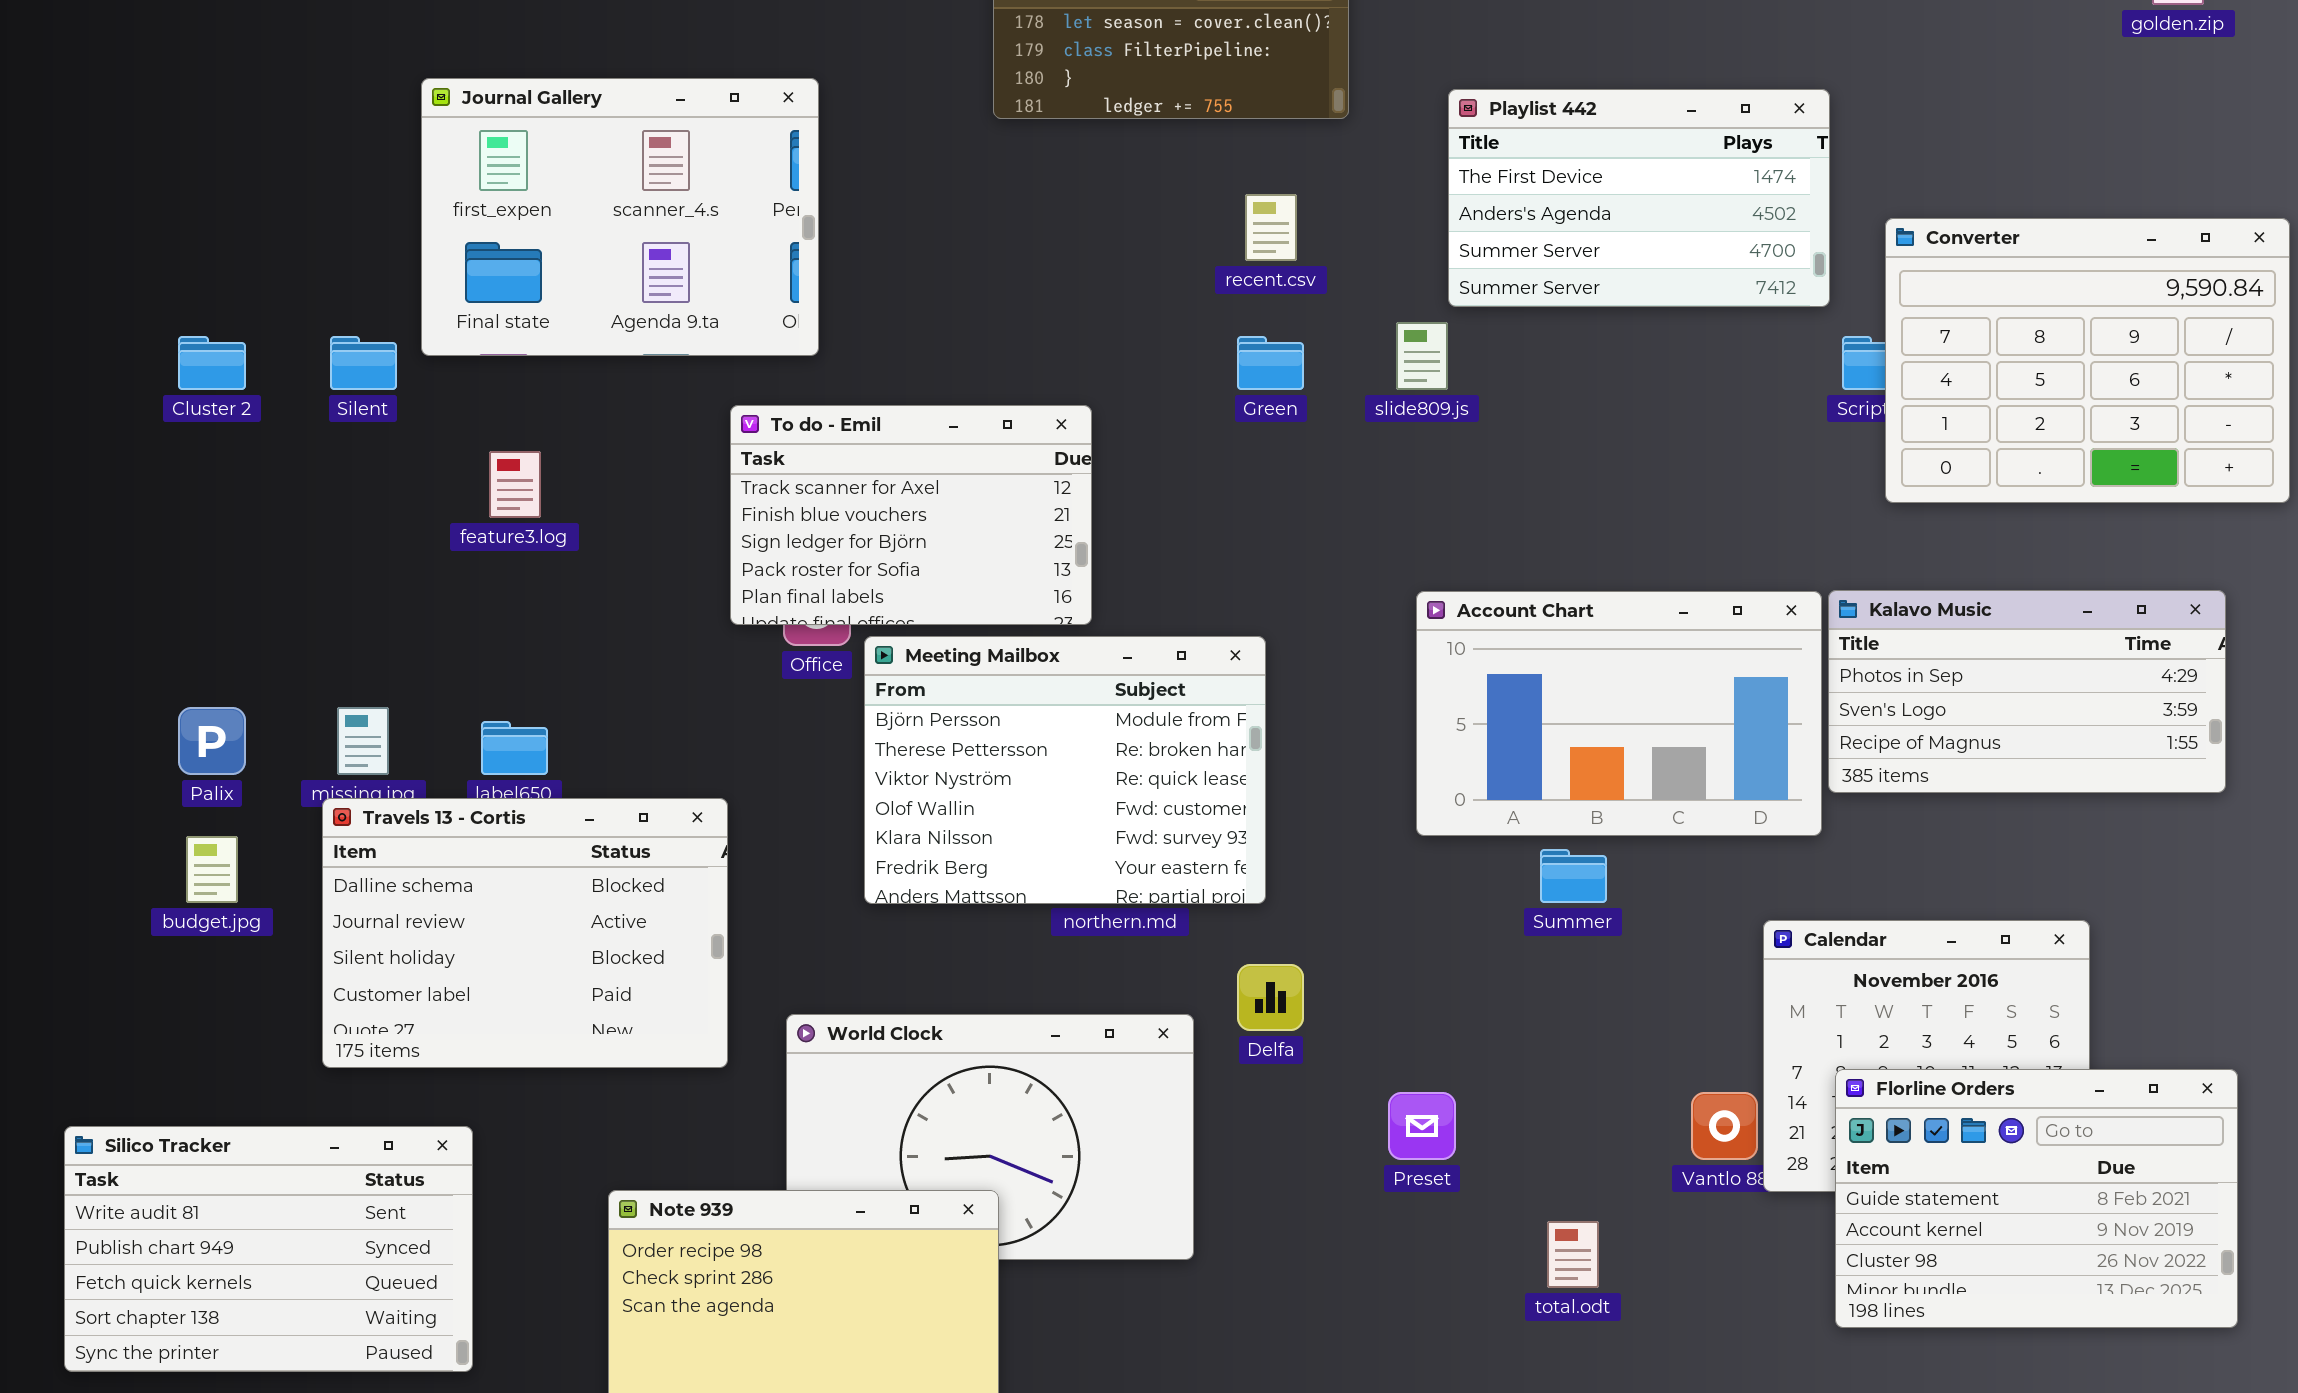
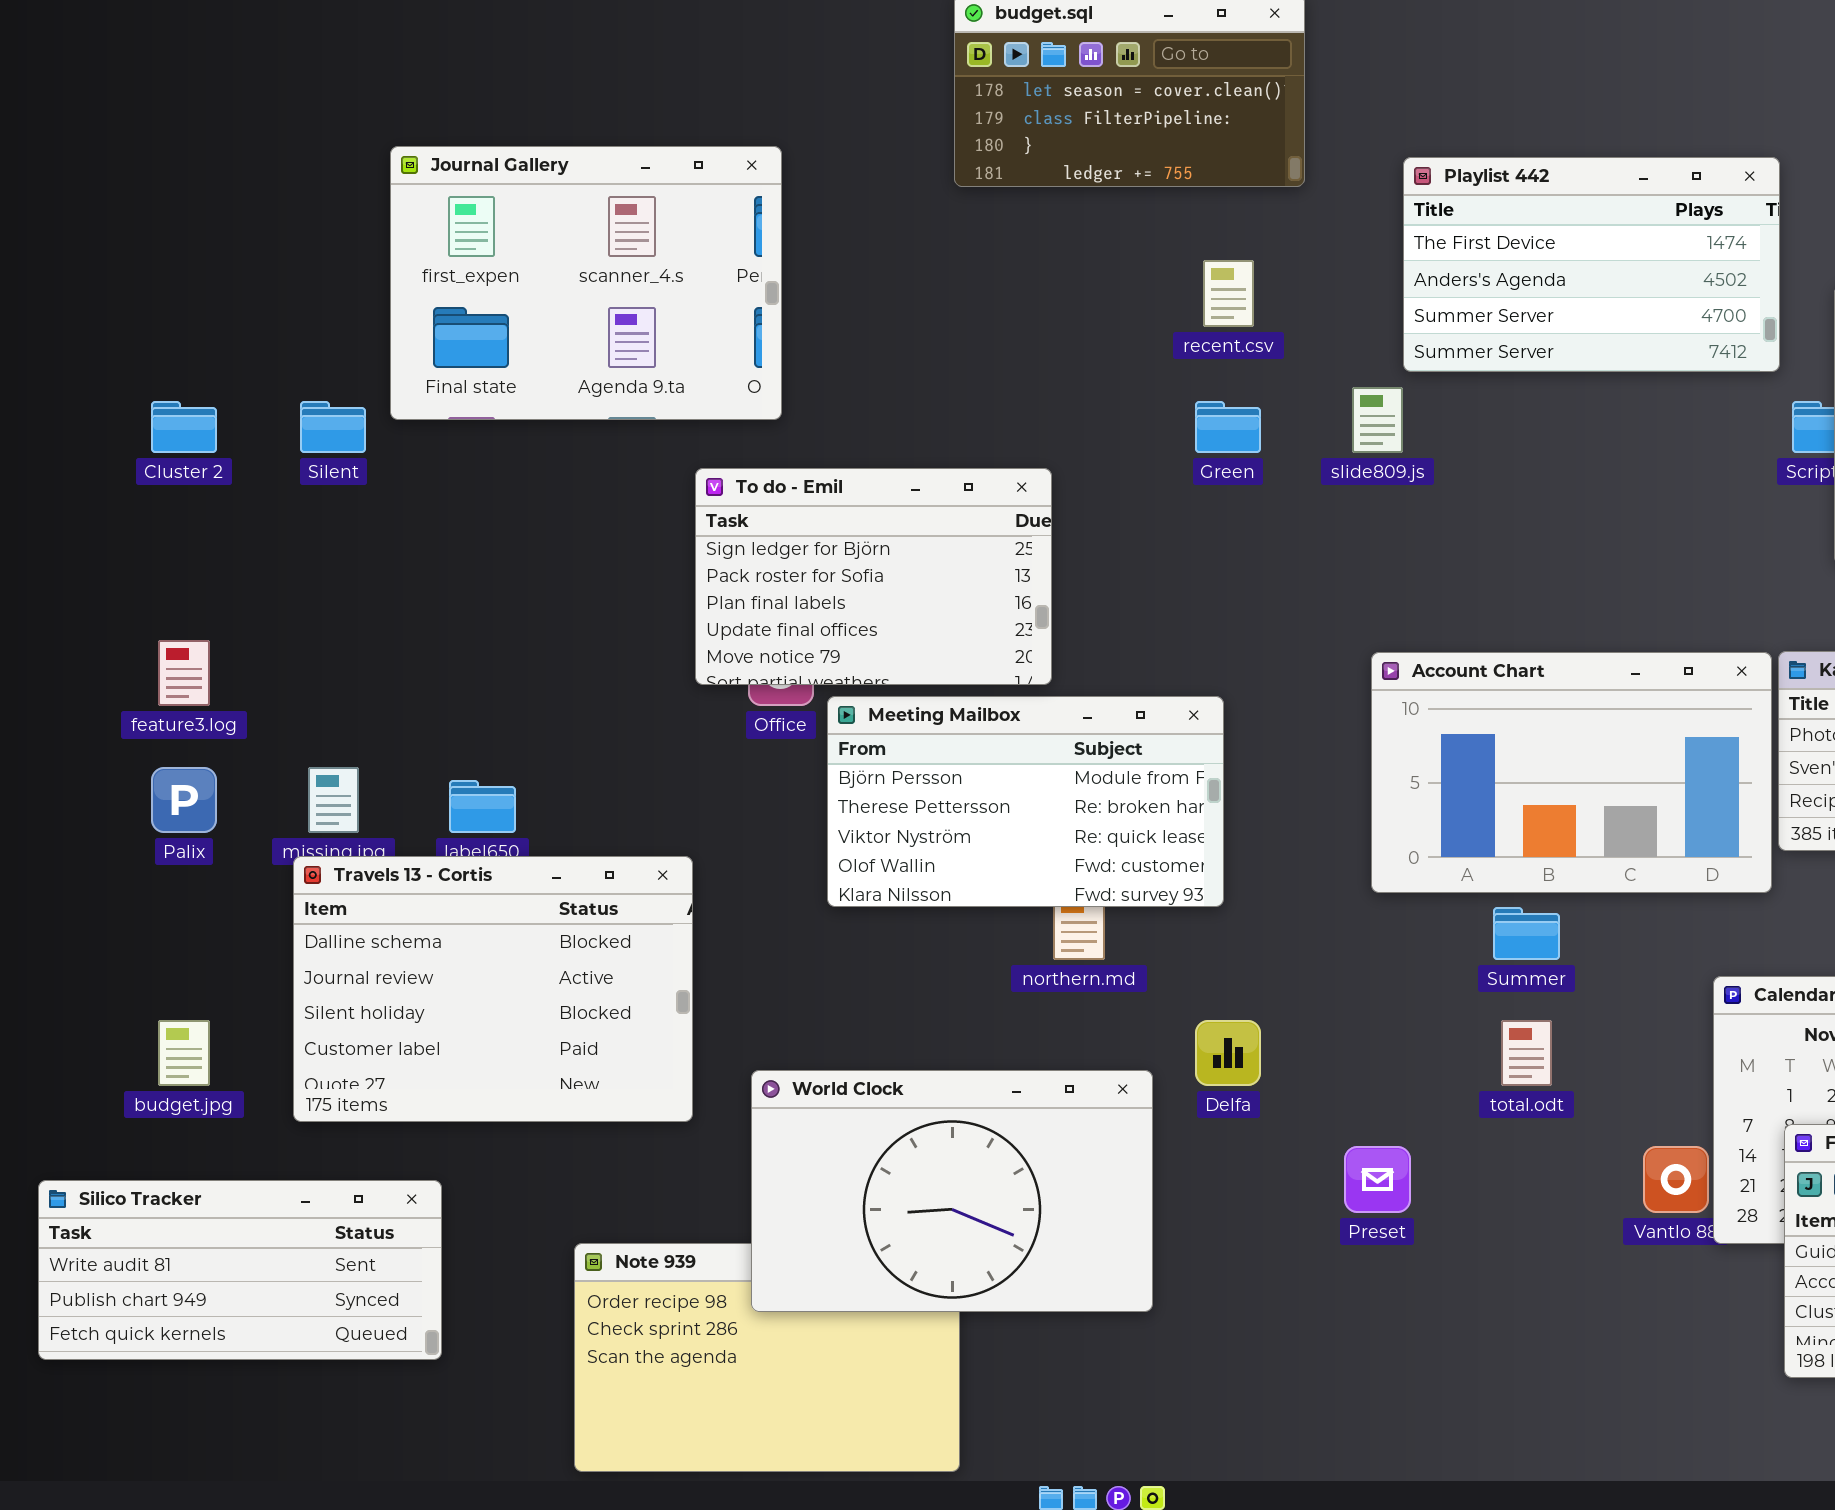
To do - Emil: [730,405,1092,625] -> [695,468,1052,685], scrolled down 2 rows
feature3.log: [489,451,541,518] -> [158,640,210,706], moved
Meeting Mailbox: [864,636,1266,904] -> [827,696,1224,907], resized
budget.jpg: [186,836,238,903] -> [158,1020,210,1086], moved
World Clock: [786,1014,1194,1260] -> [751,1070,1153,1312], raised
Silico Tracker: [64,1126,473,1372] -> [38,1180,442,1360], resized
total.odt: [1547,1221,1599,1288] -> [1501,1020,1552,1086], moved

